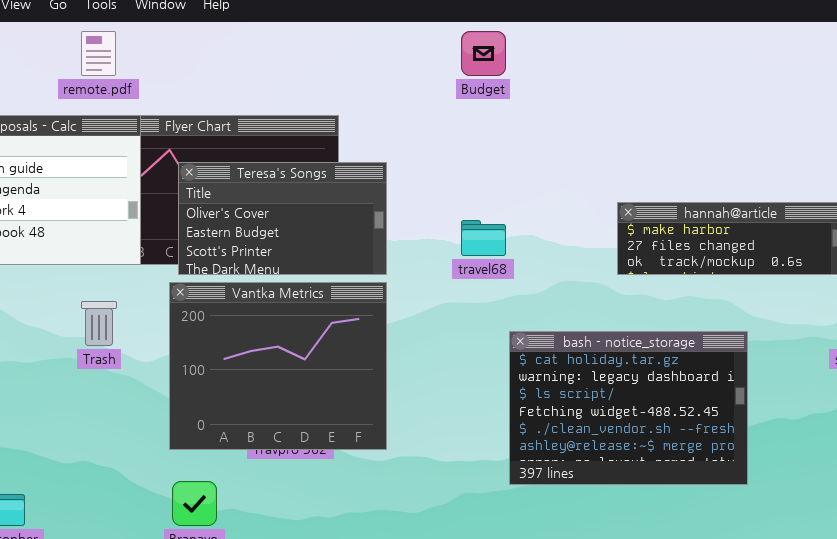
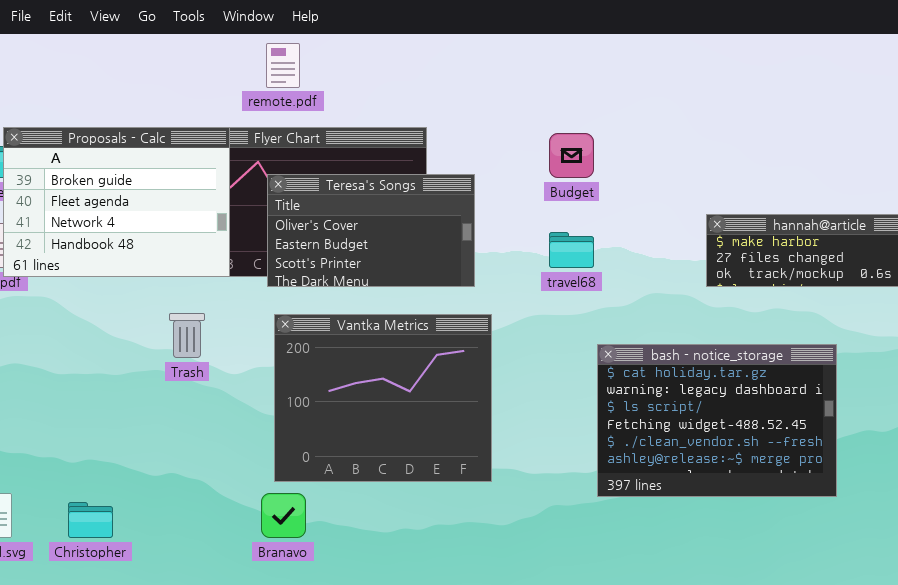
remote.pdf: [81,31,116,76] -> [266,43,300,88], moved
Budget: [461,31,506,76] -> [549,133,594,178], moved
Vantka Metrics: [169,282,387,450] -> [274,314,492,482], moved

